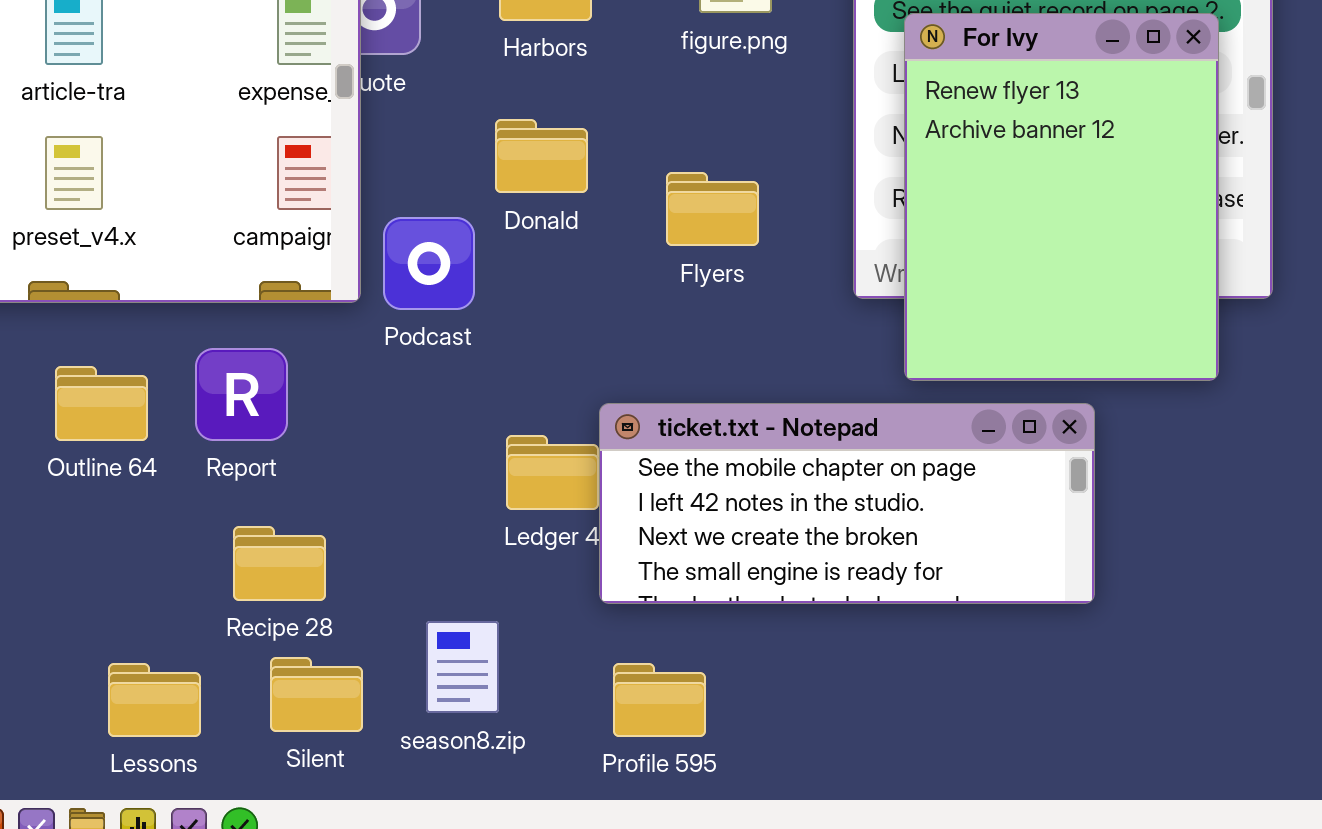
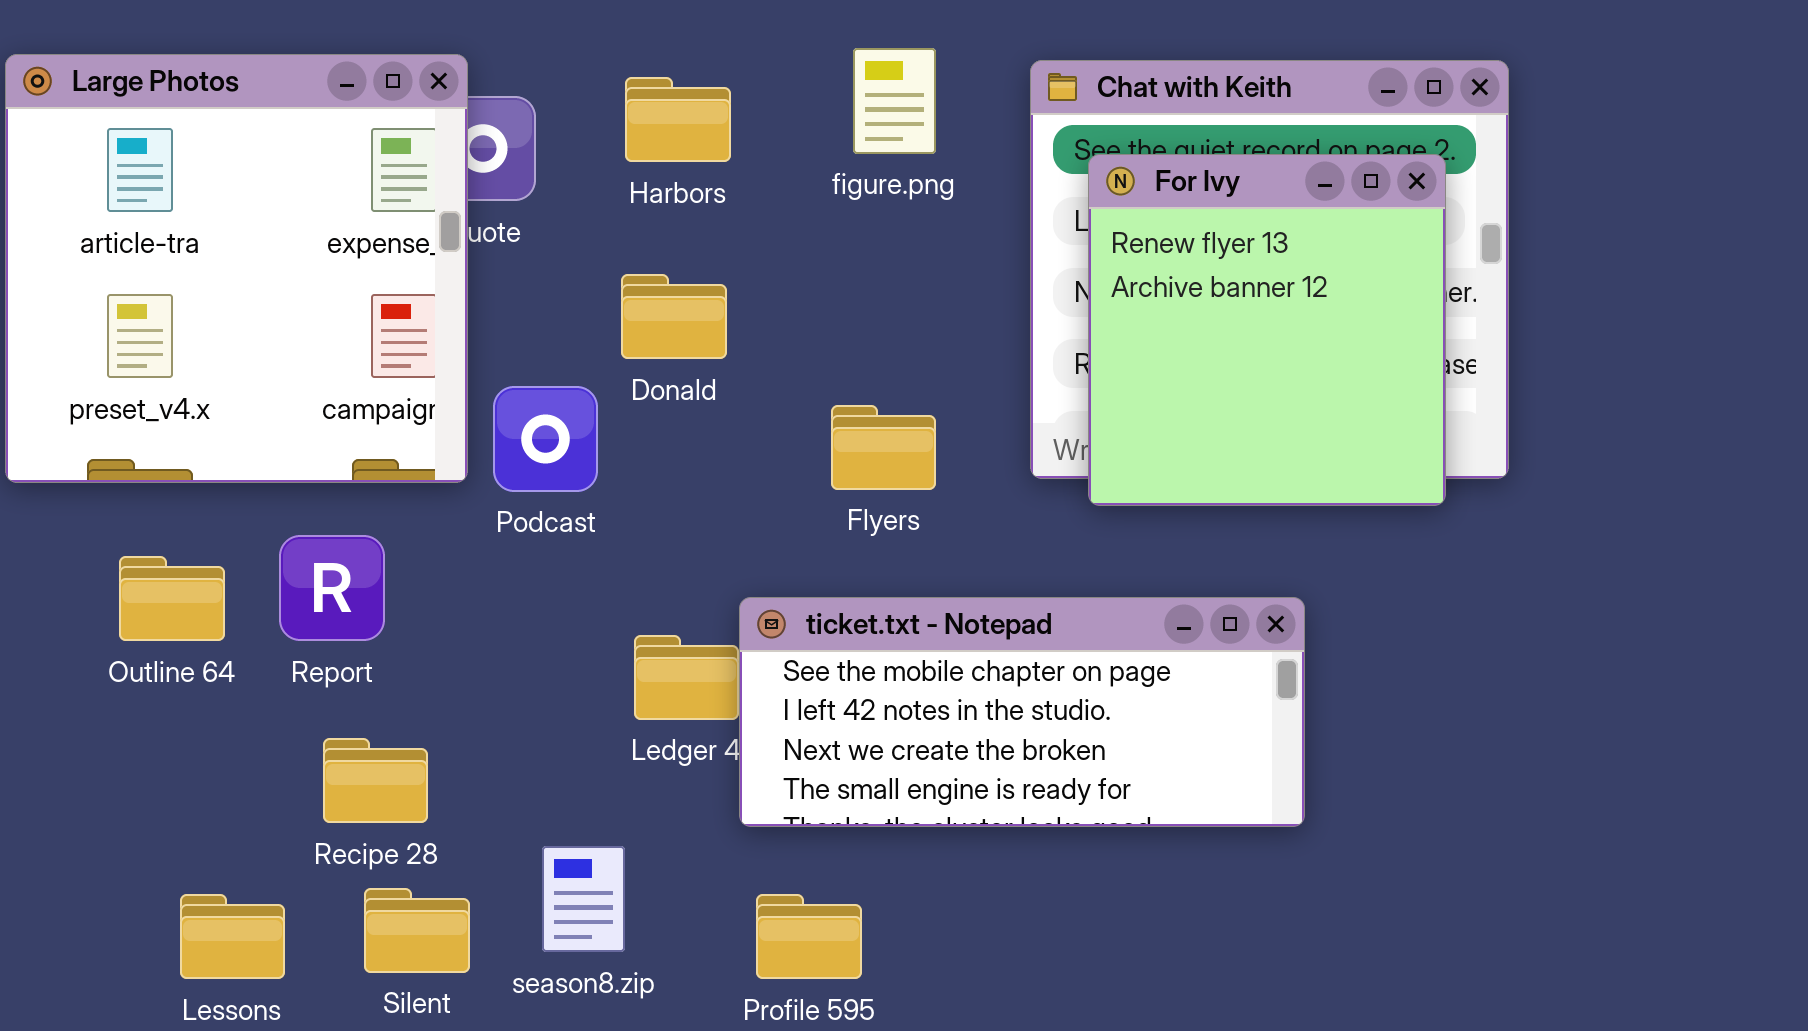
For Ivy: [904,13,1219,381] -> [1088,154,1446,506], resized
Flyers: [666,172,759,246] -> [831,405,936,490], moved

